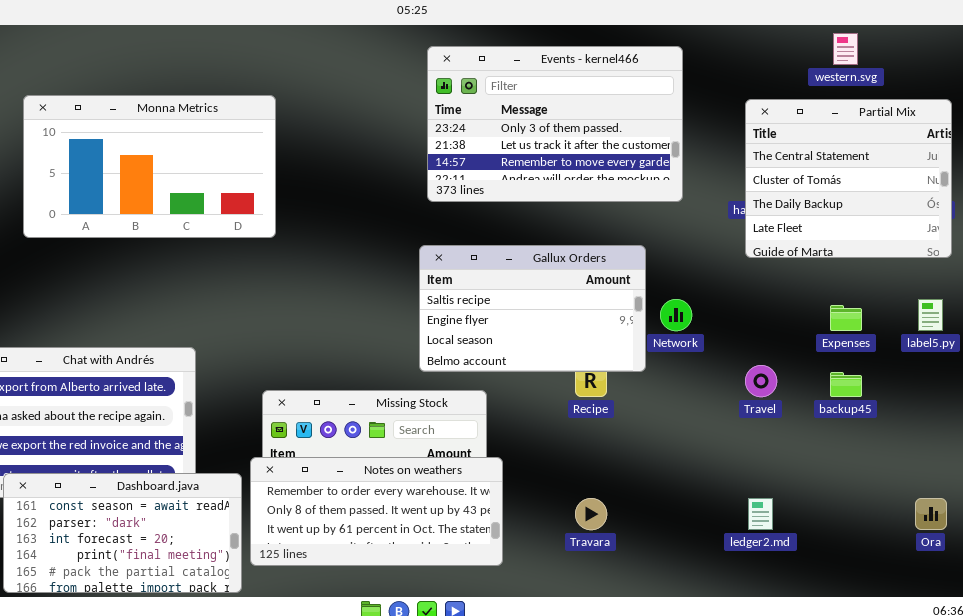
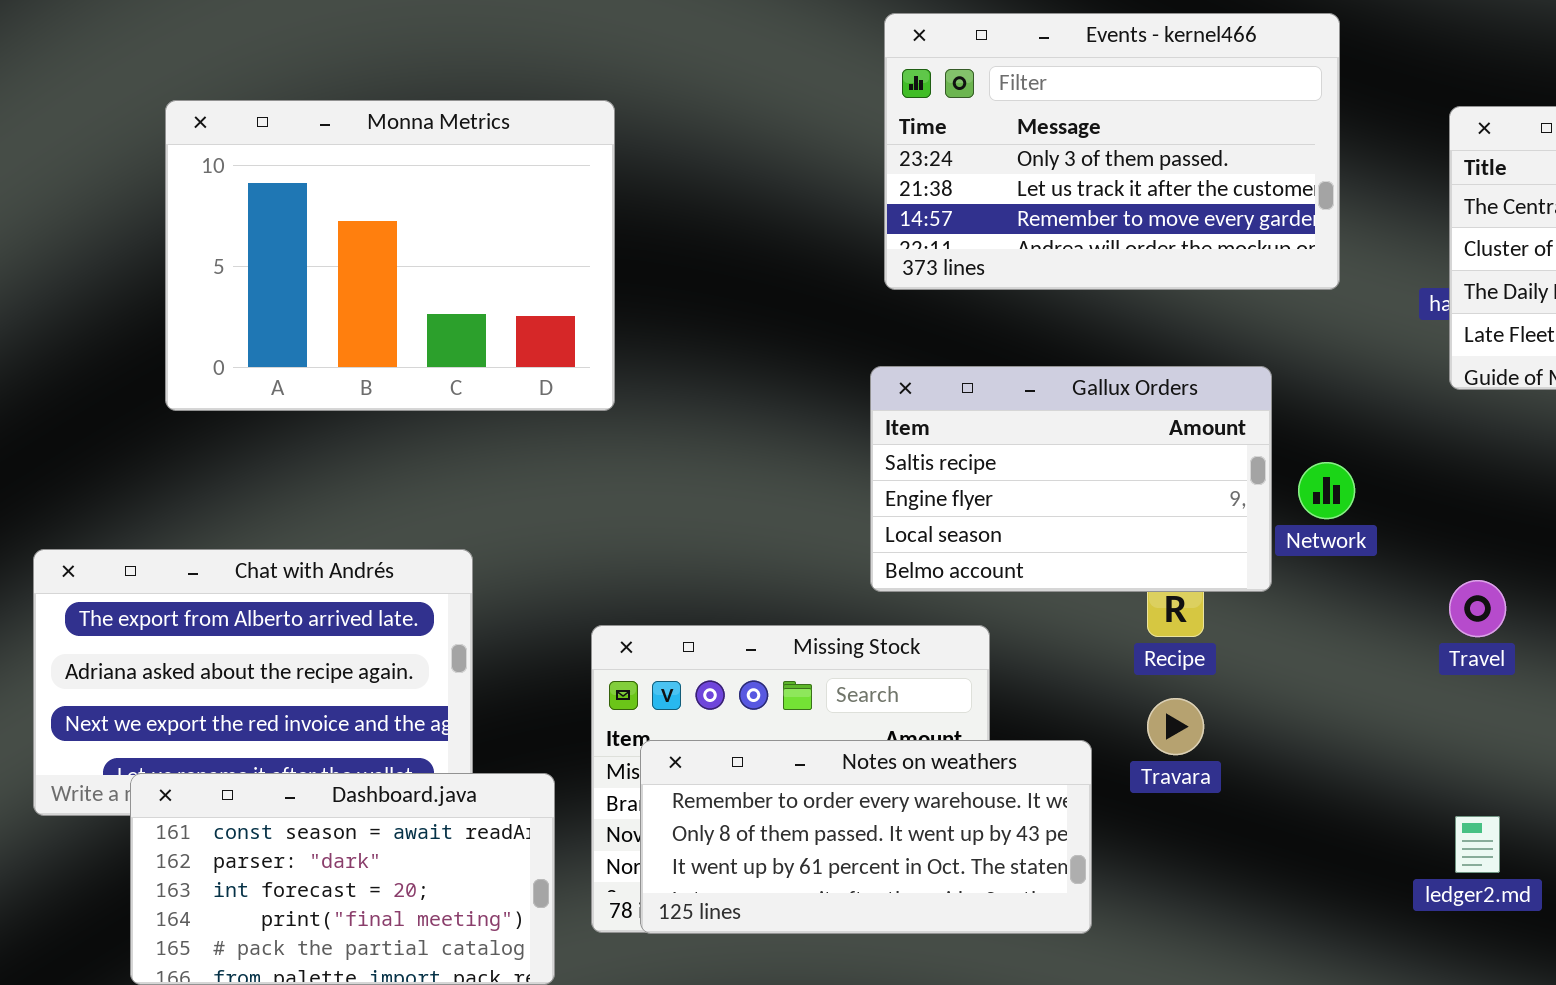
Monna Metrics: [23,95,276,238] -> [165,100,615,411], resized
Notes on weathers: [250,457,503,566] -> [640,740,1092,934], moved
Travara: [575,498,607,530] -> [1147,698,1204,755], moved

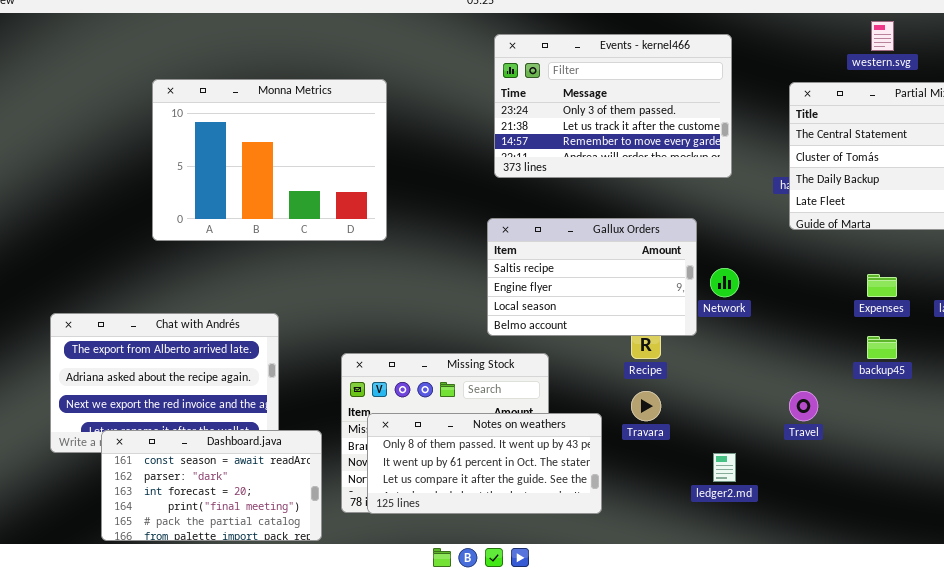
Monna Metrics: [165,100,615,411] -> [152,79,387,241], moved
Travel: [1449,580,1506,637] -> [789,391,818,421], moved
Notes on weathers: [640,740,1092,934] -> [367,413,602,514], scrolled down 1 row
ledger2.md: [1455,816,1500,873] -> [713,453,736,482], moved

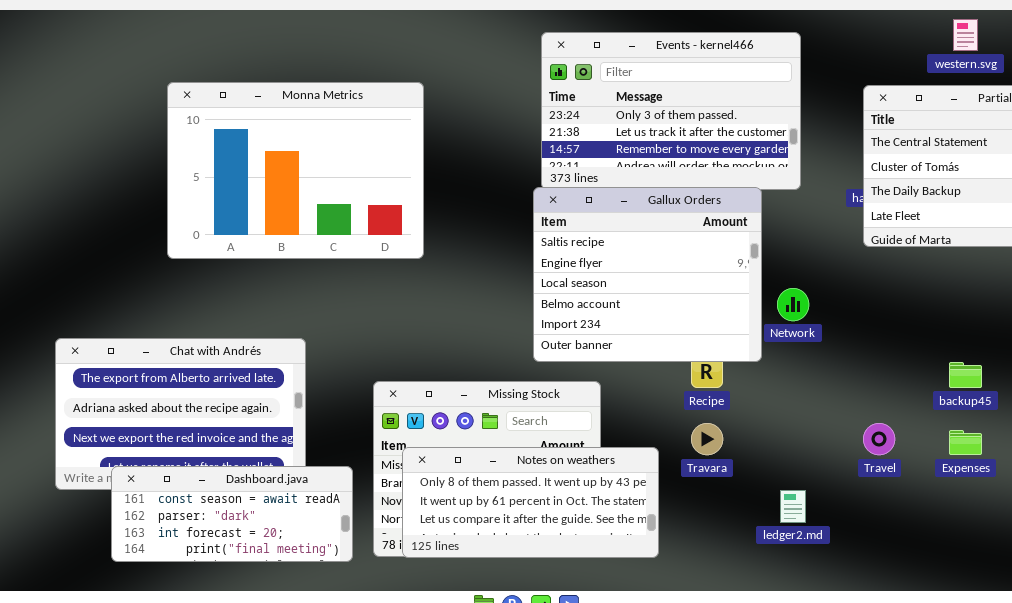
Gallux Orders: [487,218,697,336] -> [533,187,762,362], resized
Expenses: [867,274,897,297] -> [949,430,982,455], moved
Dashboard.java: [101,430,322,541] -> [111,466,353,562], resized

